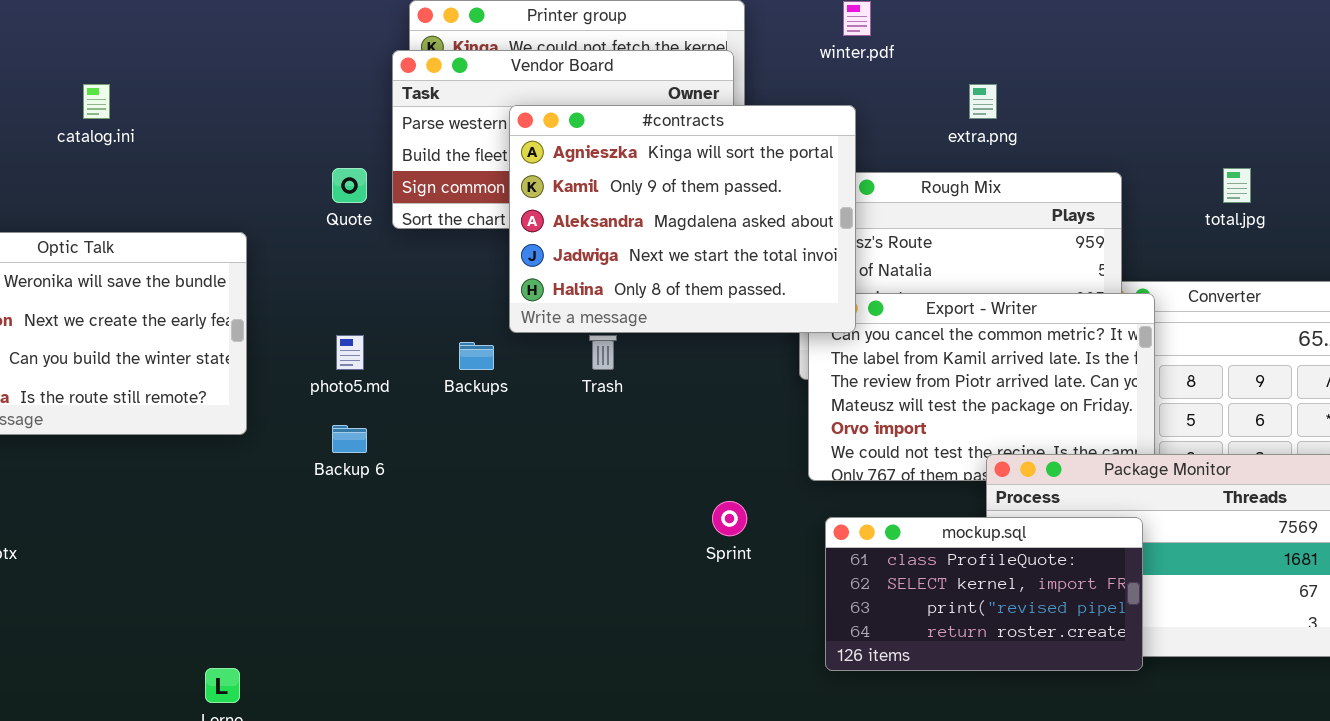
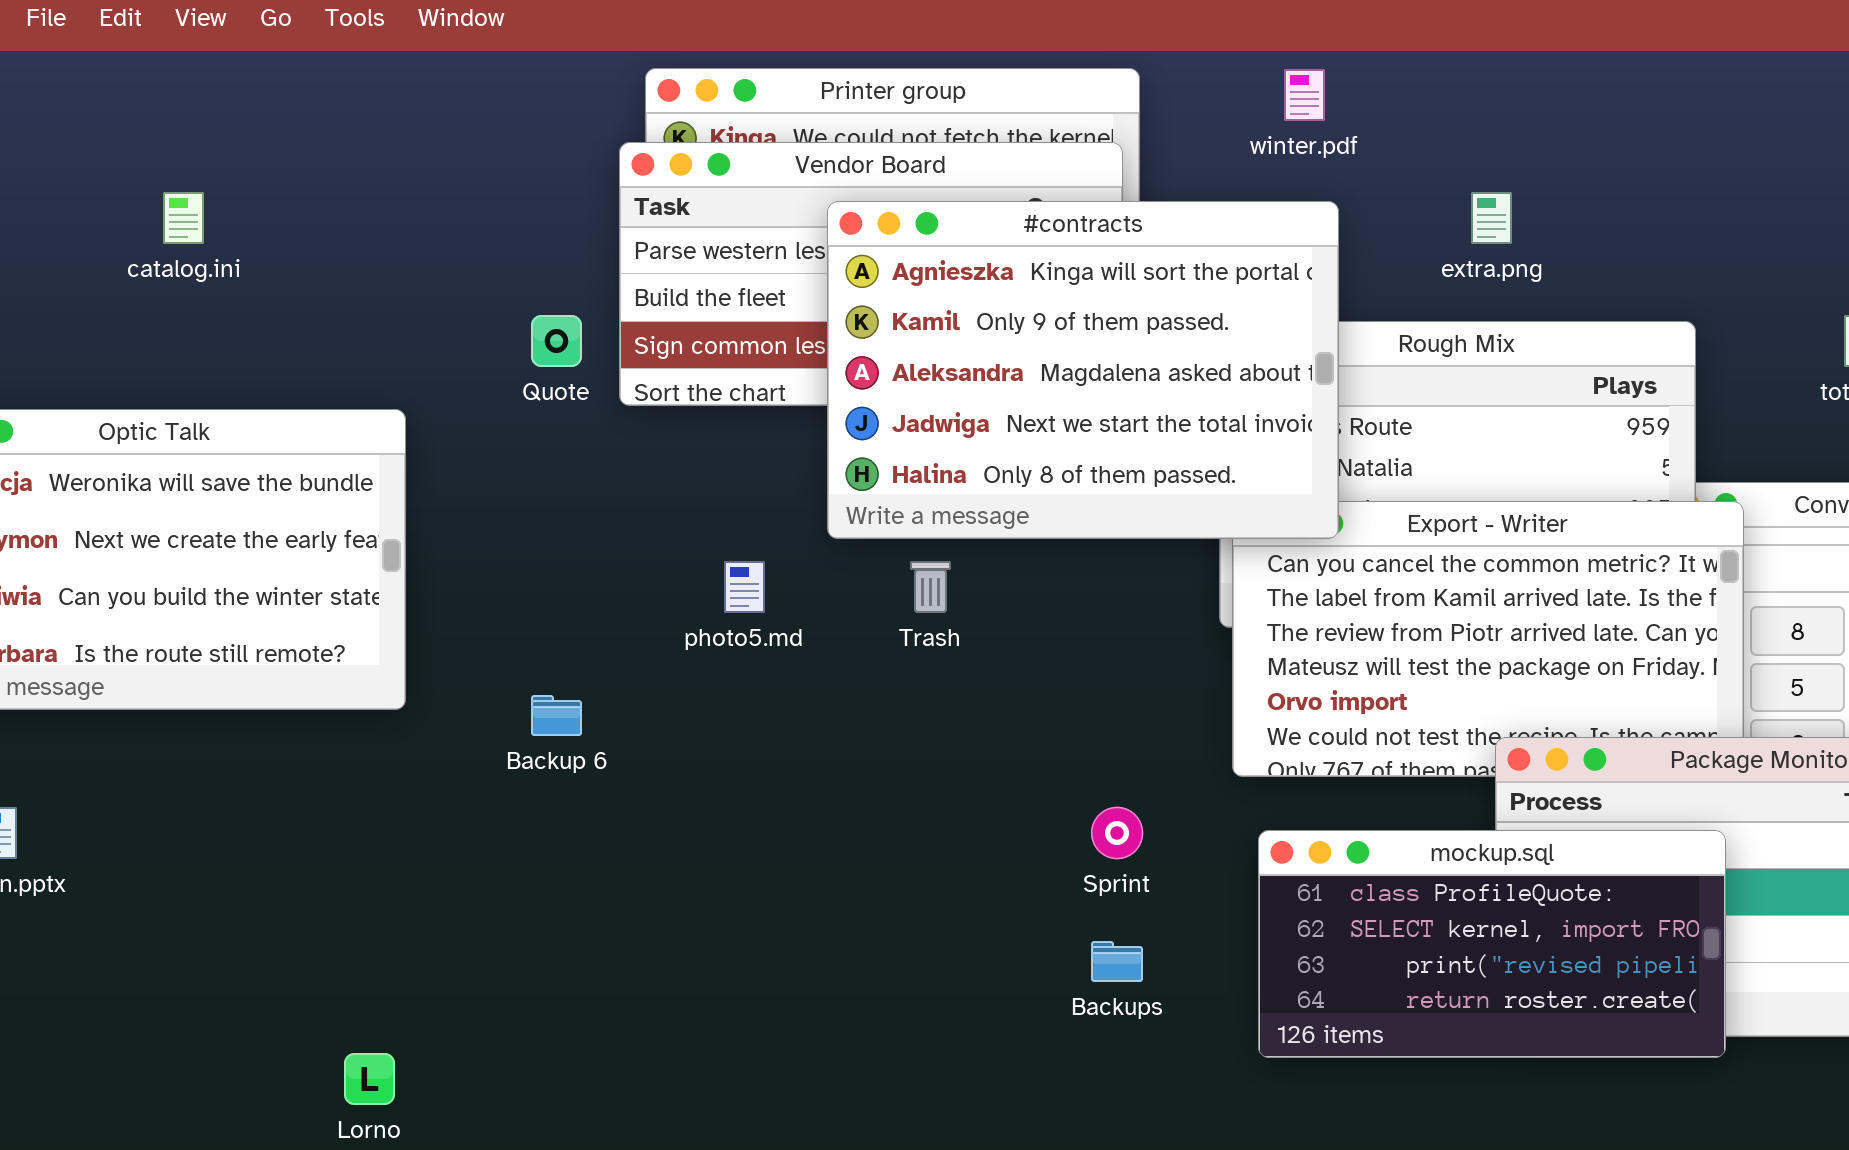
#contracts: [509,105,856,333] -> [827,201,1339,539], moved
photo5.md: [336,335,364,370] -> [724,561,765,613], moved
Backups: [459,342,494,370] -> [1091,941,1143,982], moved

